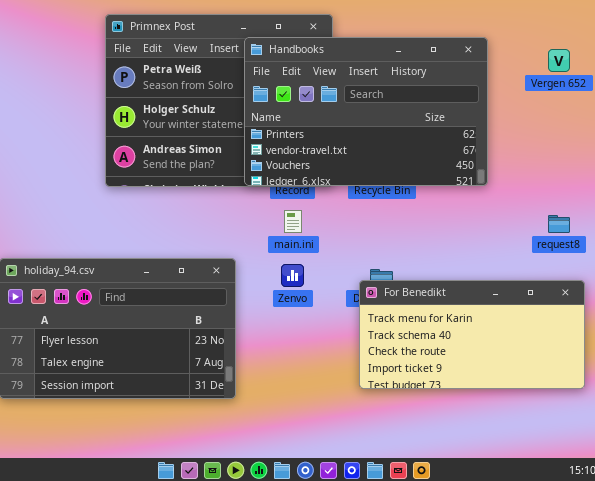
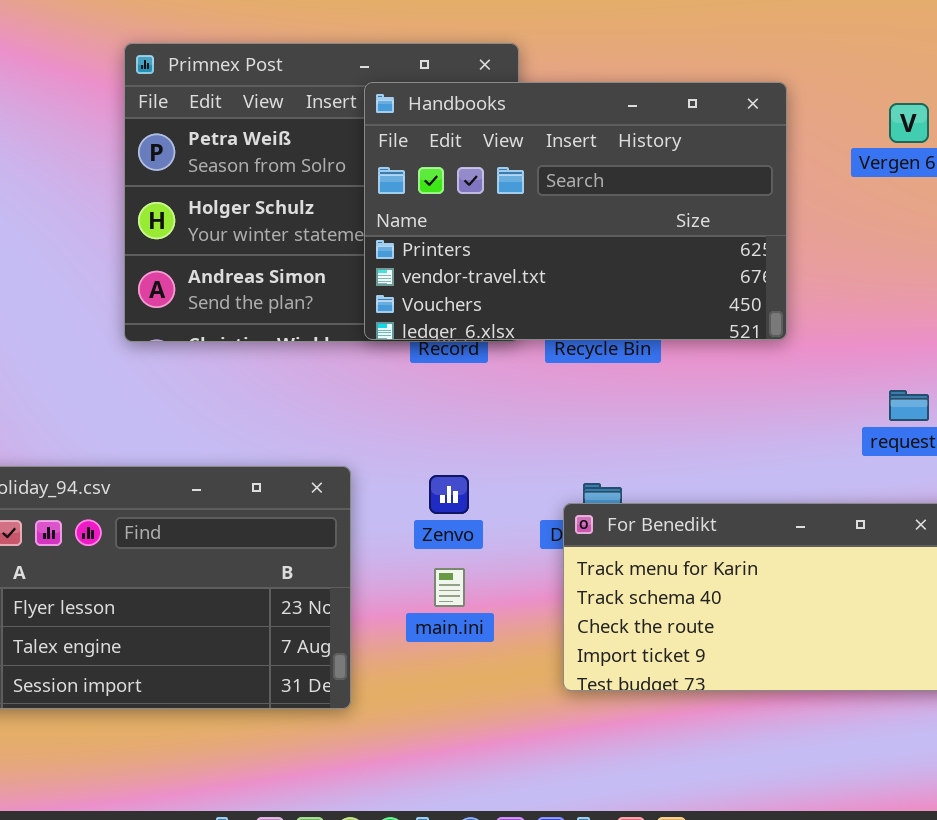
main.ini: [284,210,302,233] -> [434,568,465,607], moved

